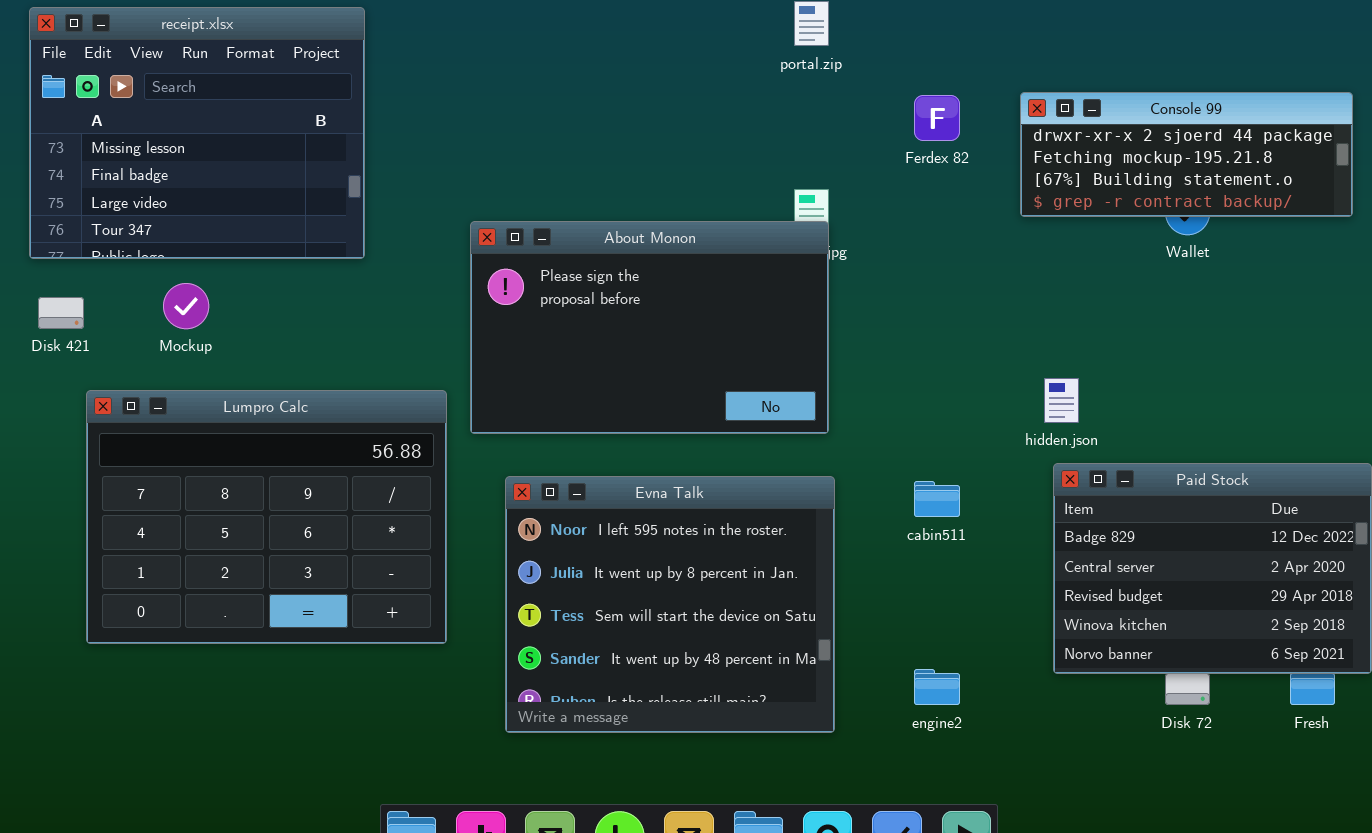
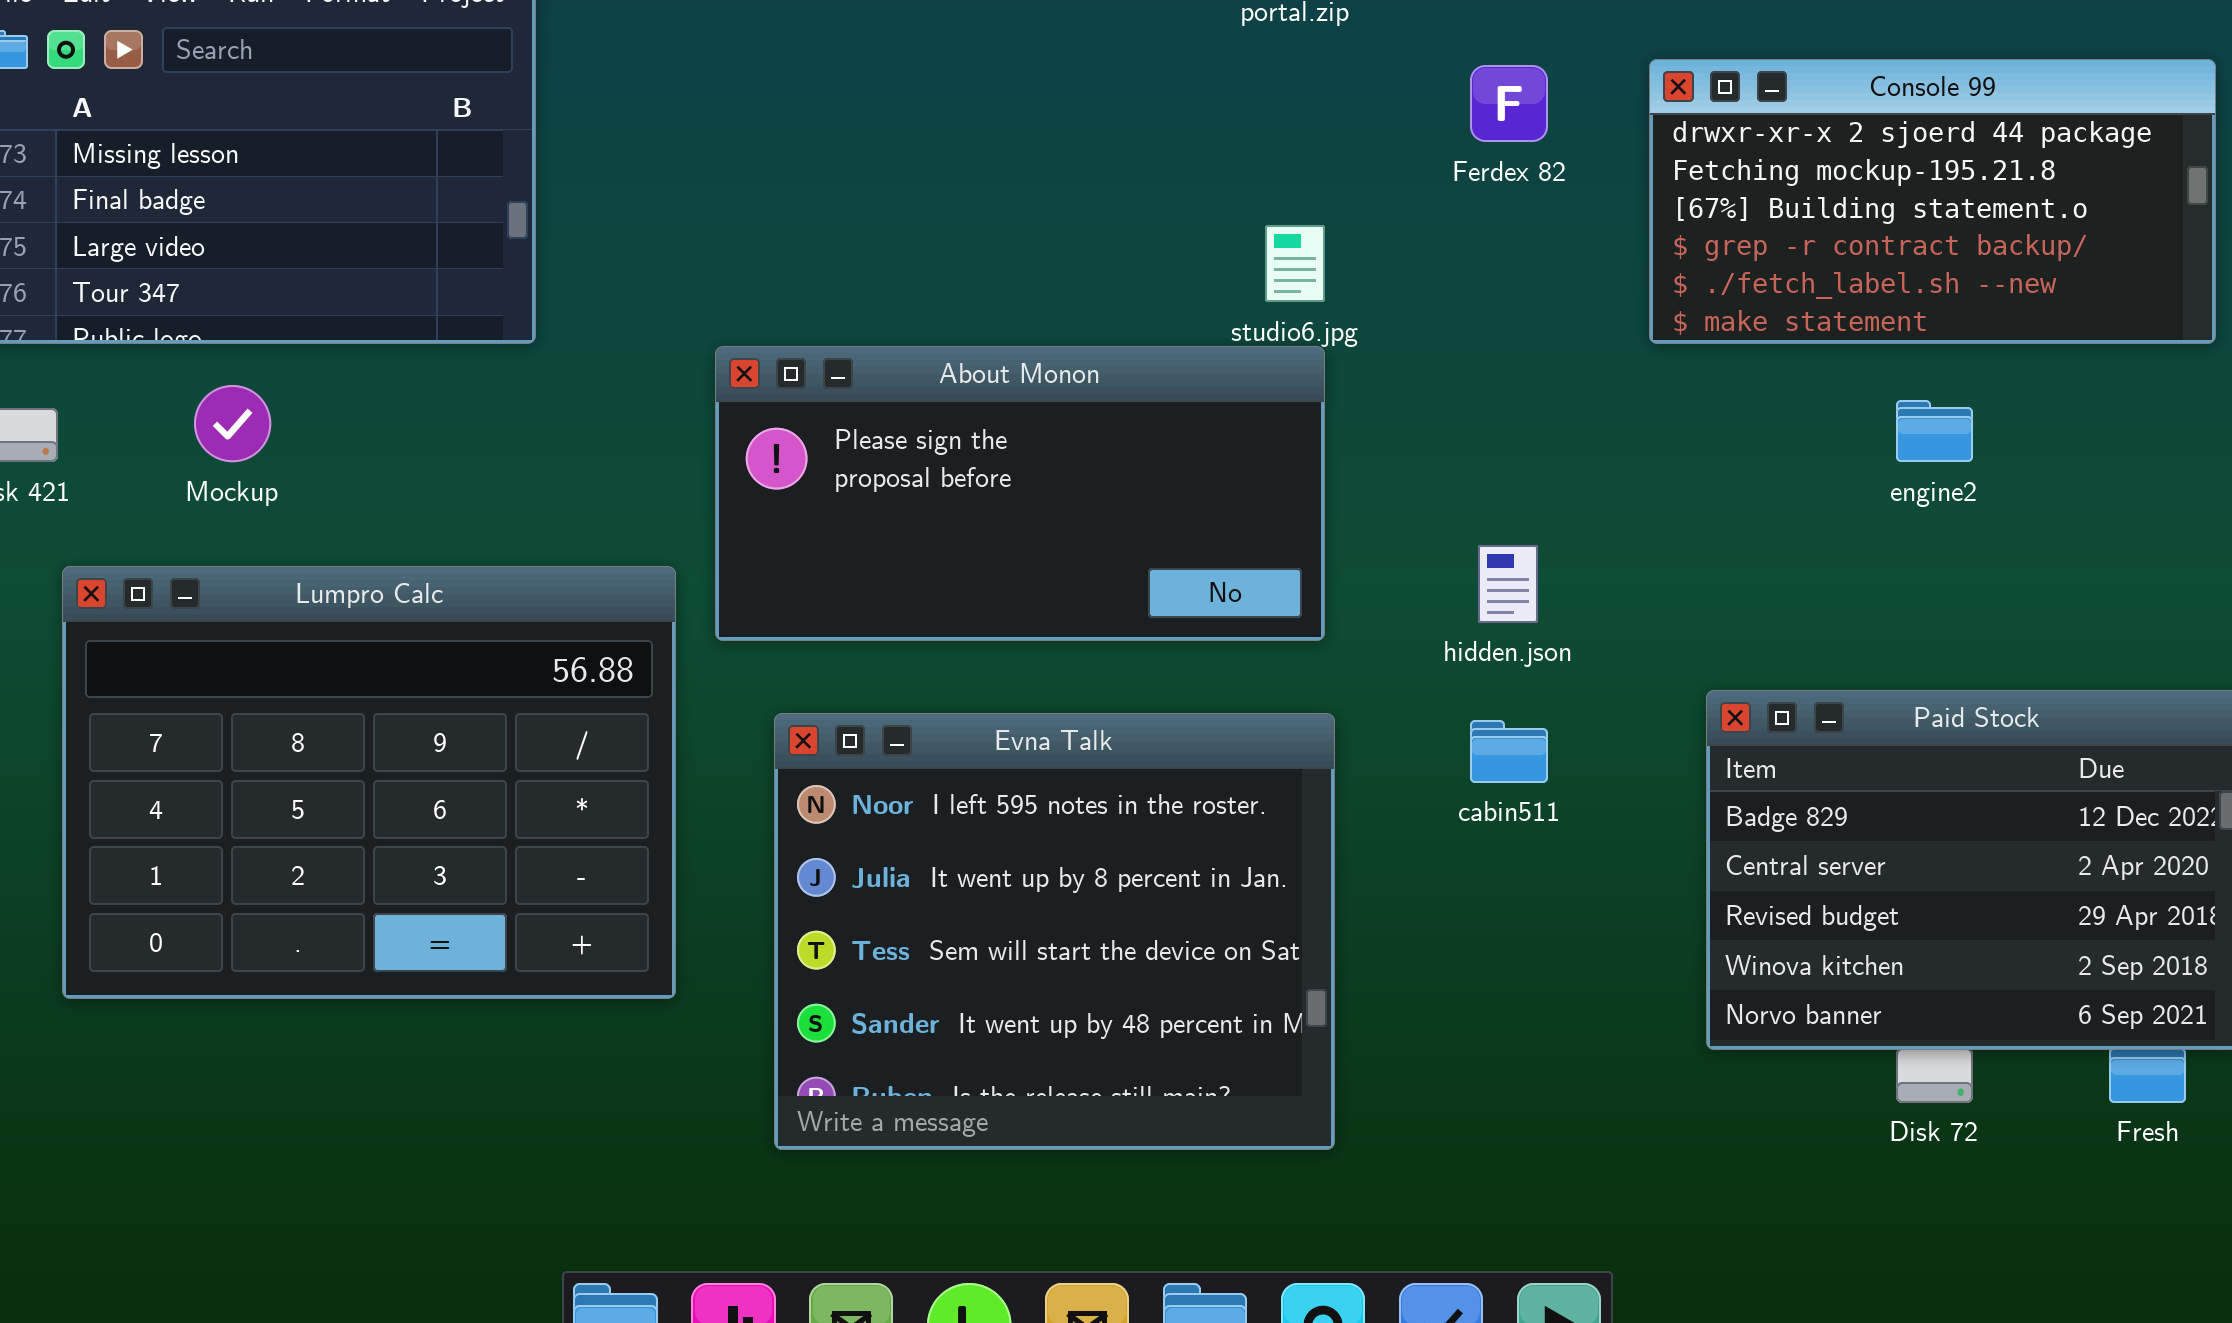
Console 99: [1020,92,1353,217] -> [1649,59,2216,344], resized
About Monon: [470,221,829,434] -> [715,346,1325,641], resized
hidden.json: [1044,378,1079,423] -> [1478,545,1538,623], moved
engine2: [914,669,960,705] -> [1896,400,1973,462], moved

